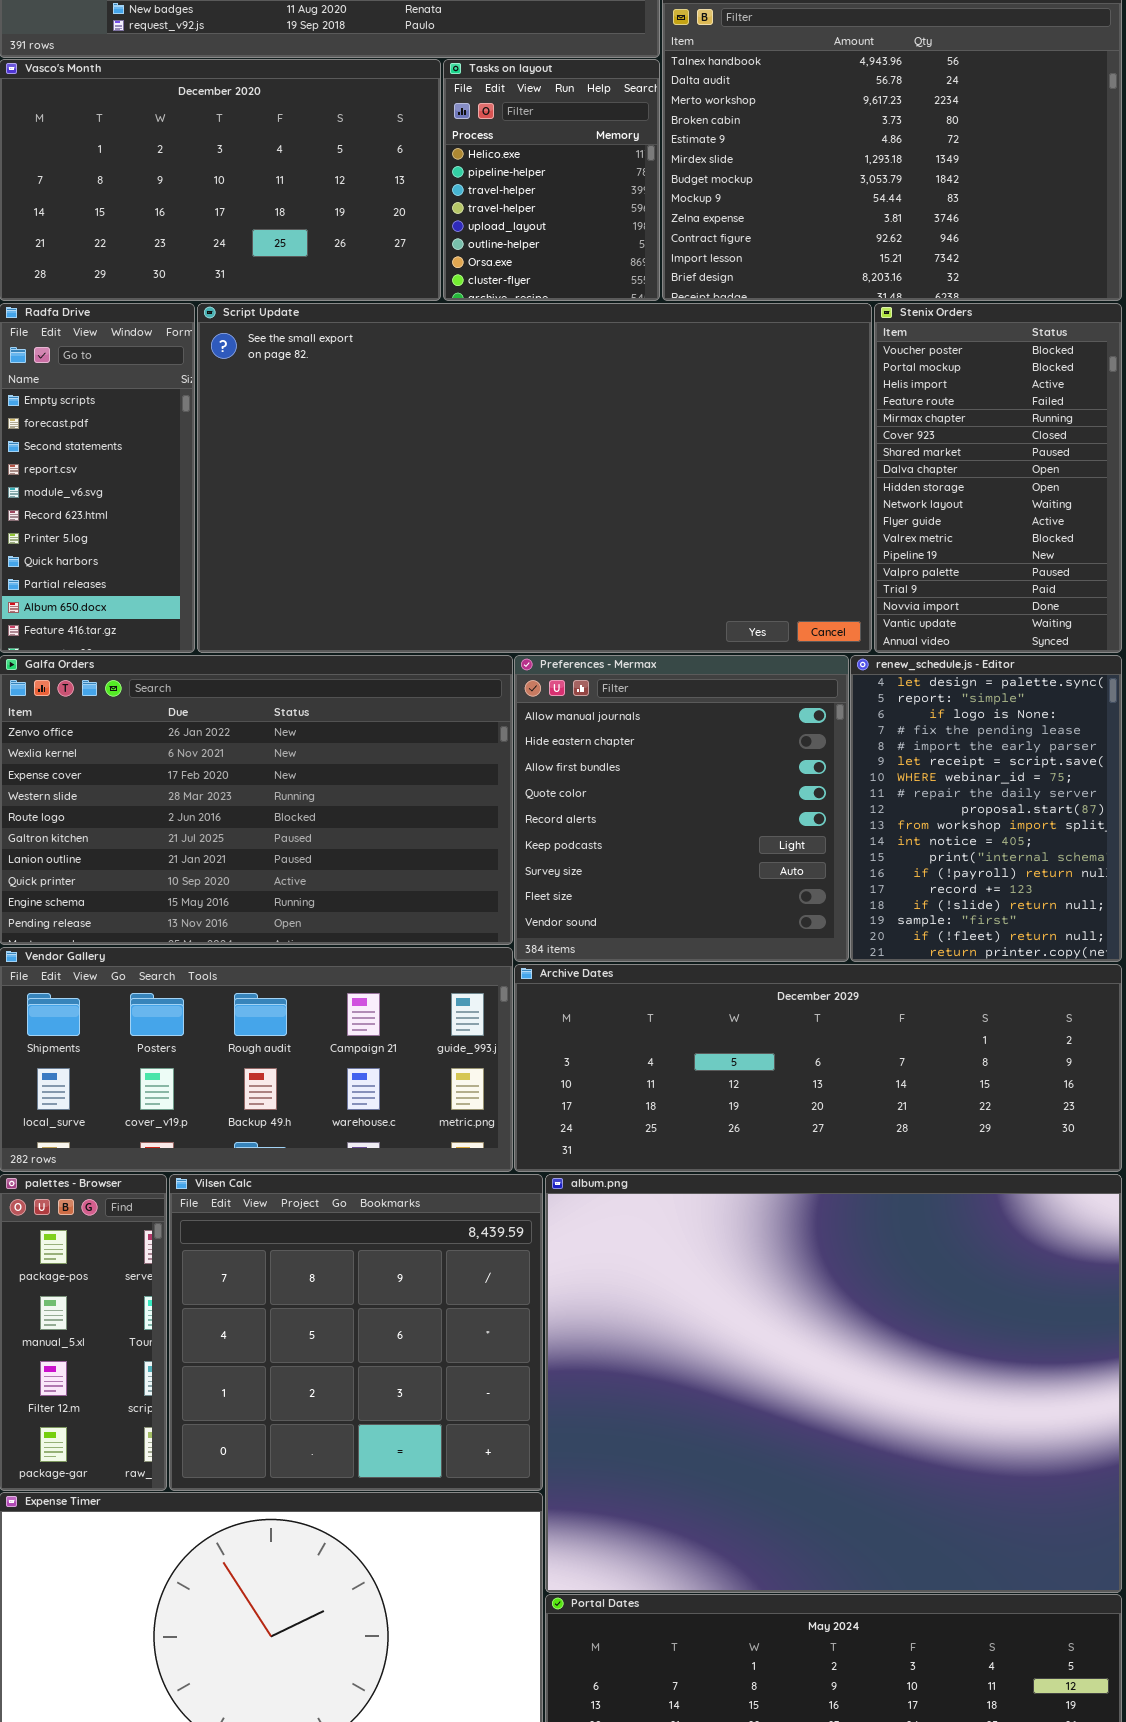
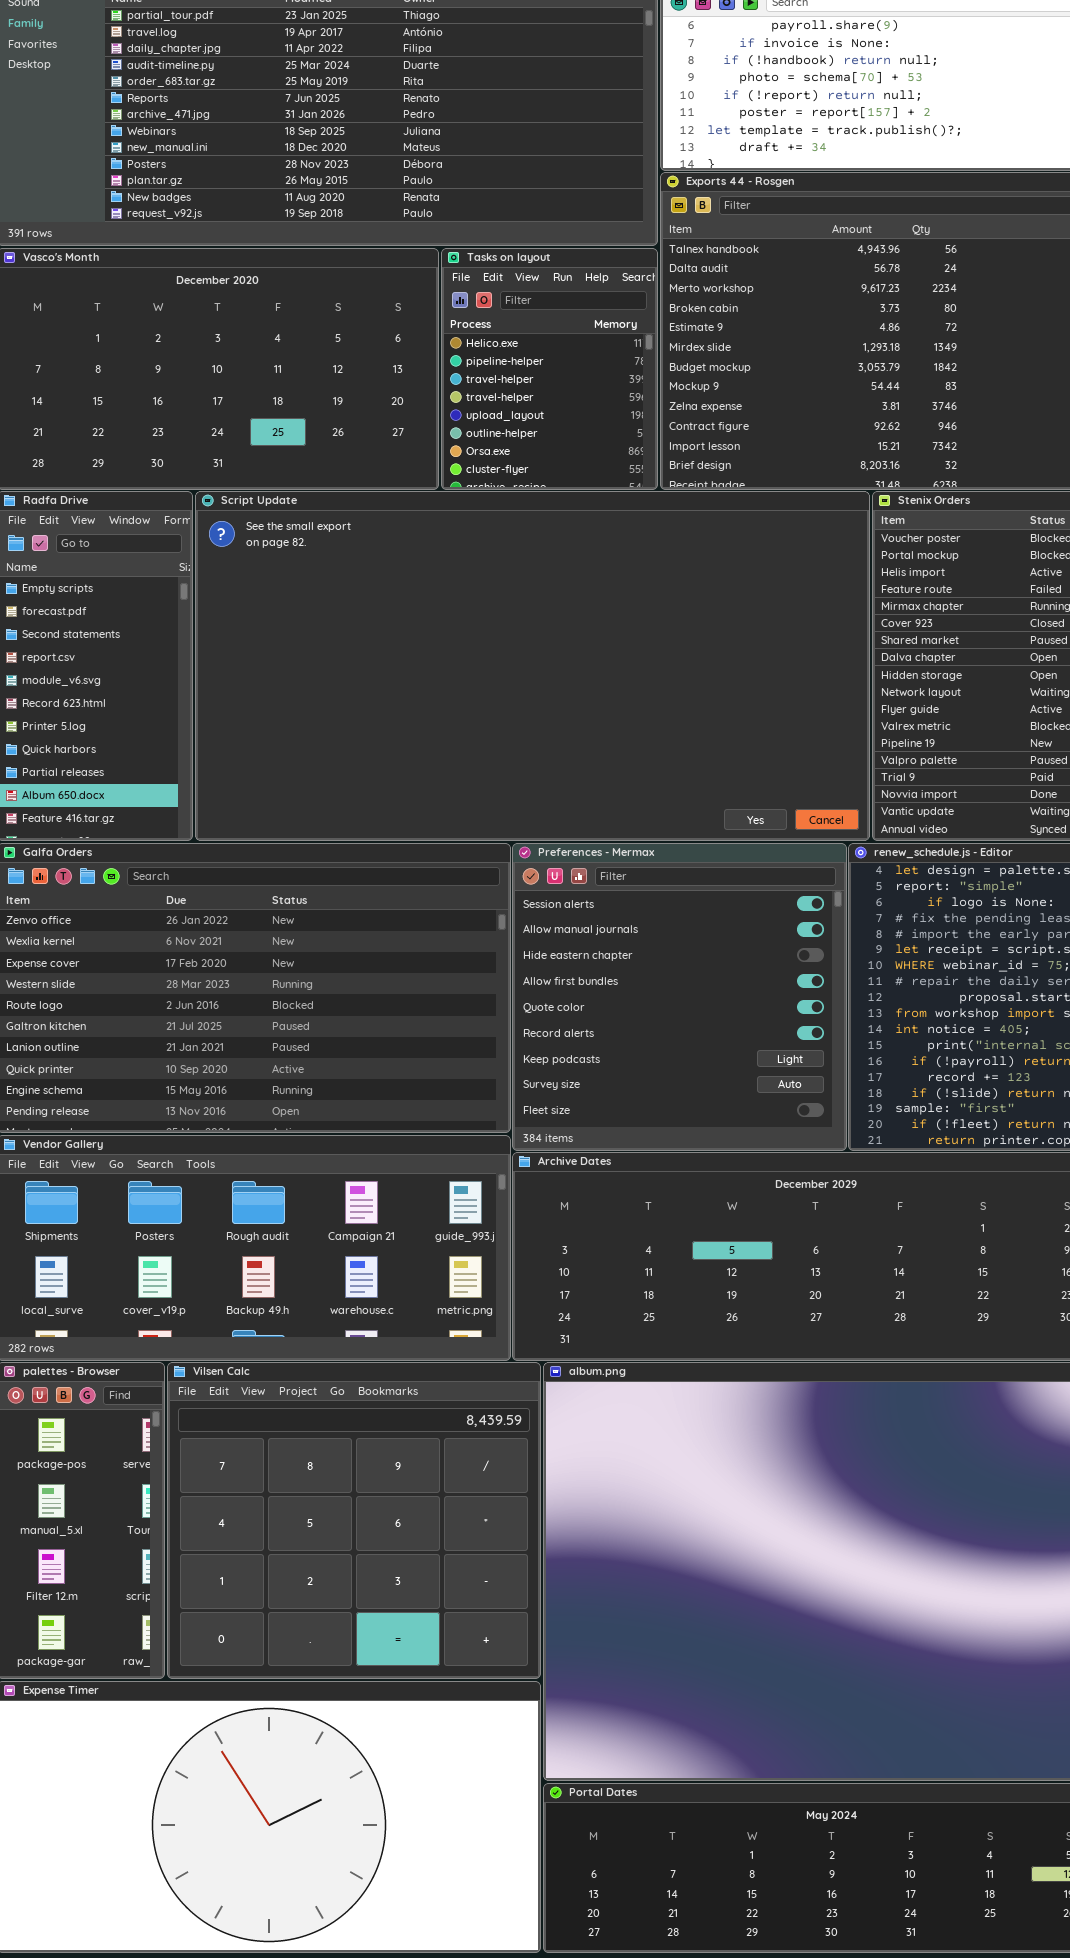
Preferences - Mermax: [514,655,849,962] -> [512,843,847,1151], scrolled up 1 row

